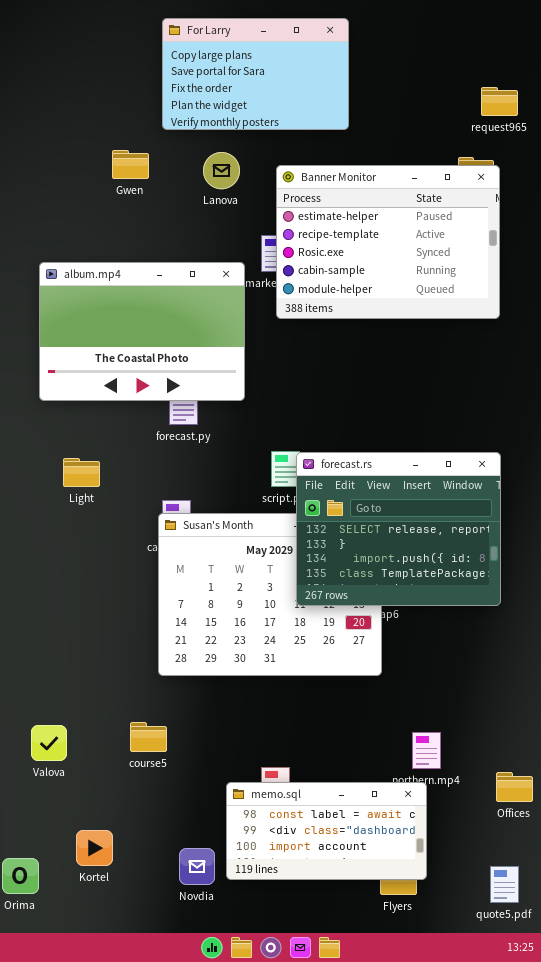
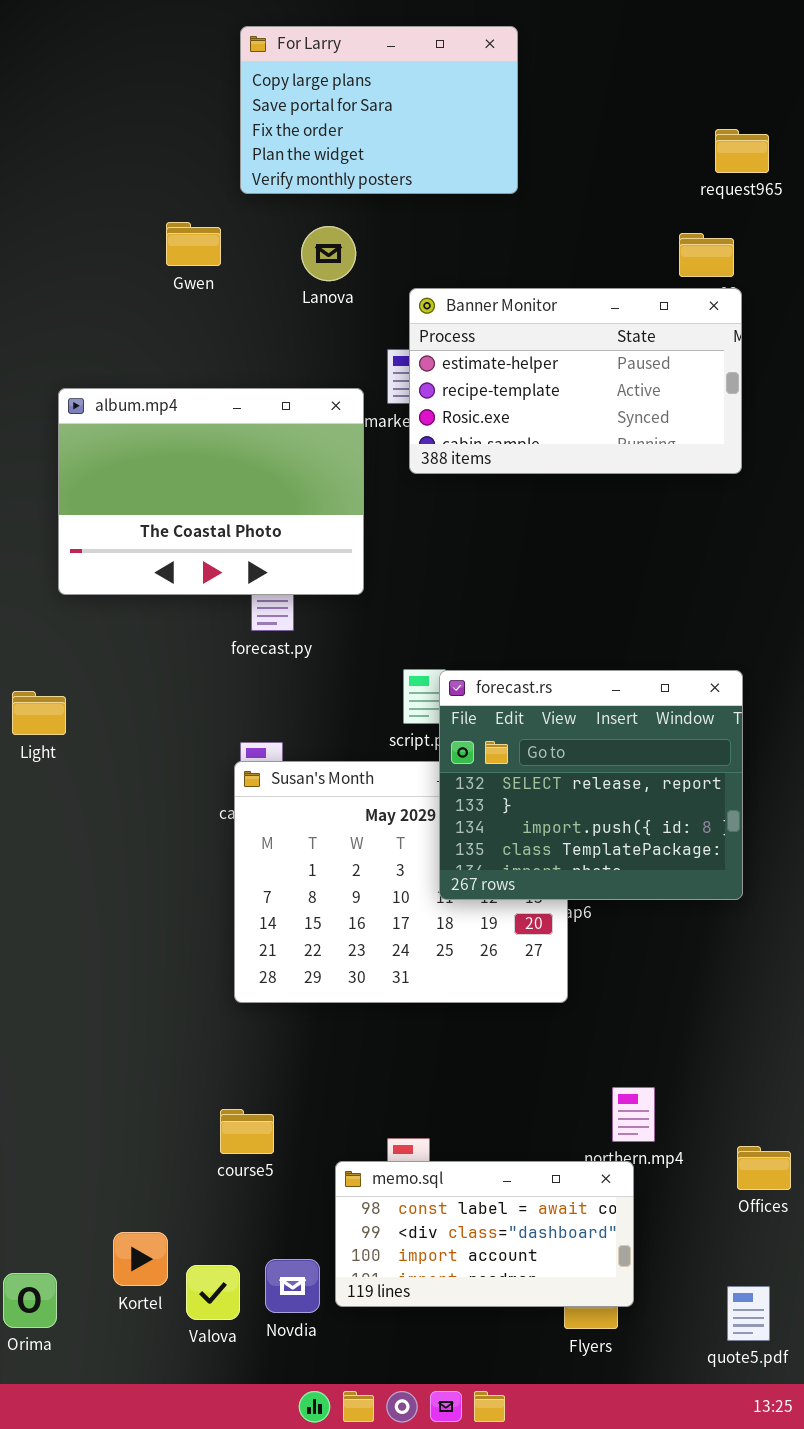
Banner Monitor: [276,165,500,319] -> [409,288,742,474], resized
Light: [63,458,100,487] -> [12,691,66,735], moved
course5: [130,722,167,752] -> [220,1109,274,1154], moved
Valova: [31,725,67,761] -> [186,1265,240,1320], moved

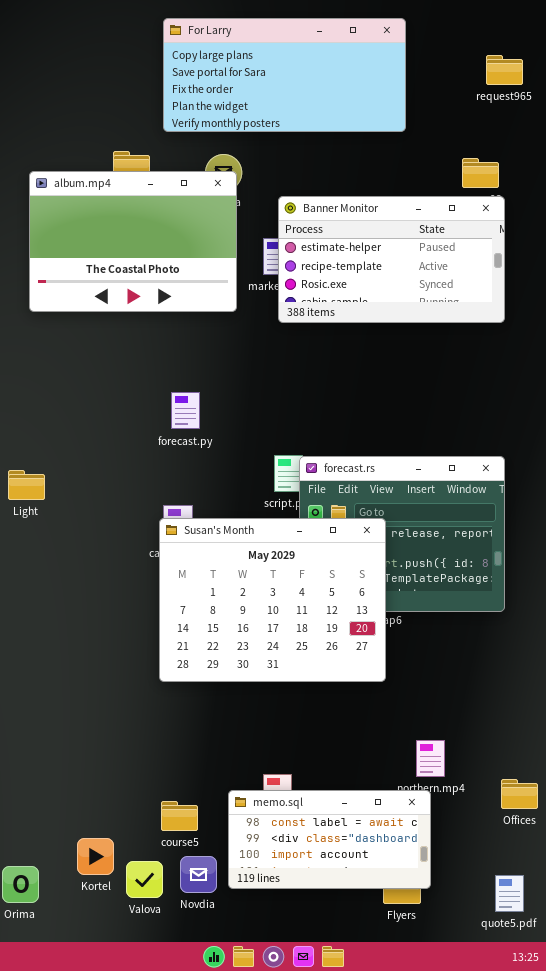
For Larry: [240,26,518,194] -> [163,18,406,132], resized
request965: [715,129,769,173] -> [486,55,523,85], moved
album.mp4: [58,388,364,595] -> [29,171,237,312], moved
Susan's Month: [234,761,568,1003] -> [159,518,386,682], raised
course5: [220,1109,274,1154] -> [161,801,198,831], moved

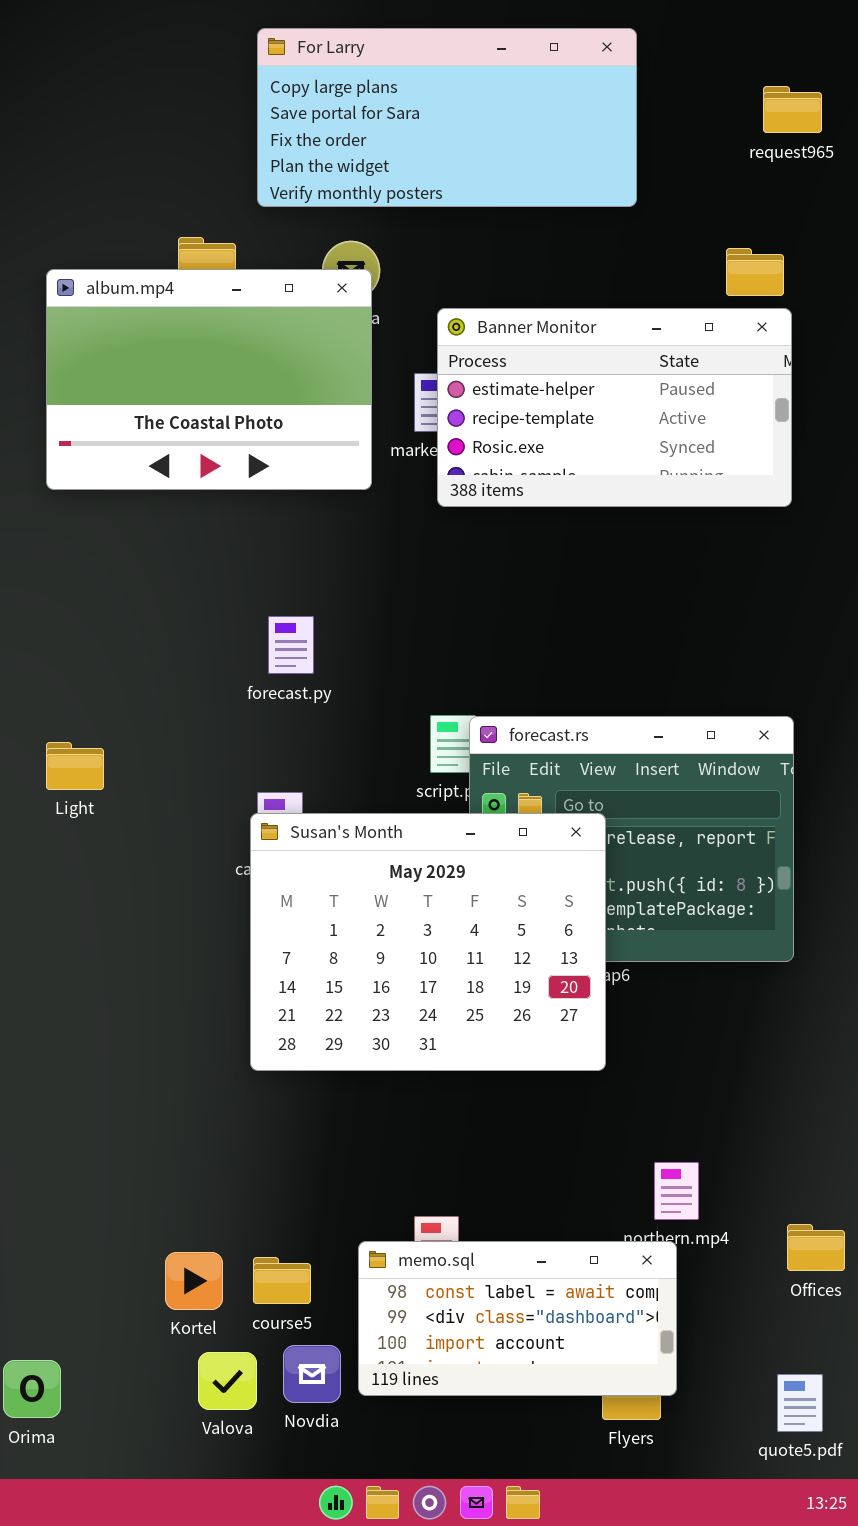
Light: [8,470,45,500] -> [46,742,104,790], moved
Kortel: [77,838,114,875] -> [165,1252,223,1310], moved

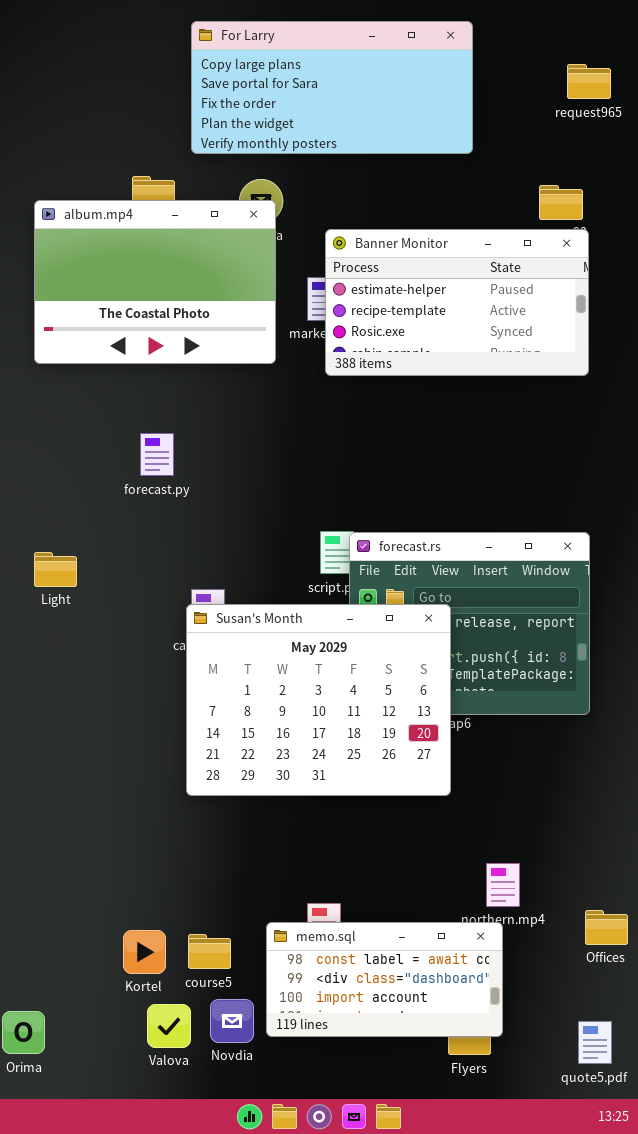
forecast.py: [268,616,314,674] -> [140,433,174,476], moved

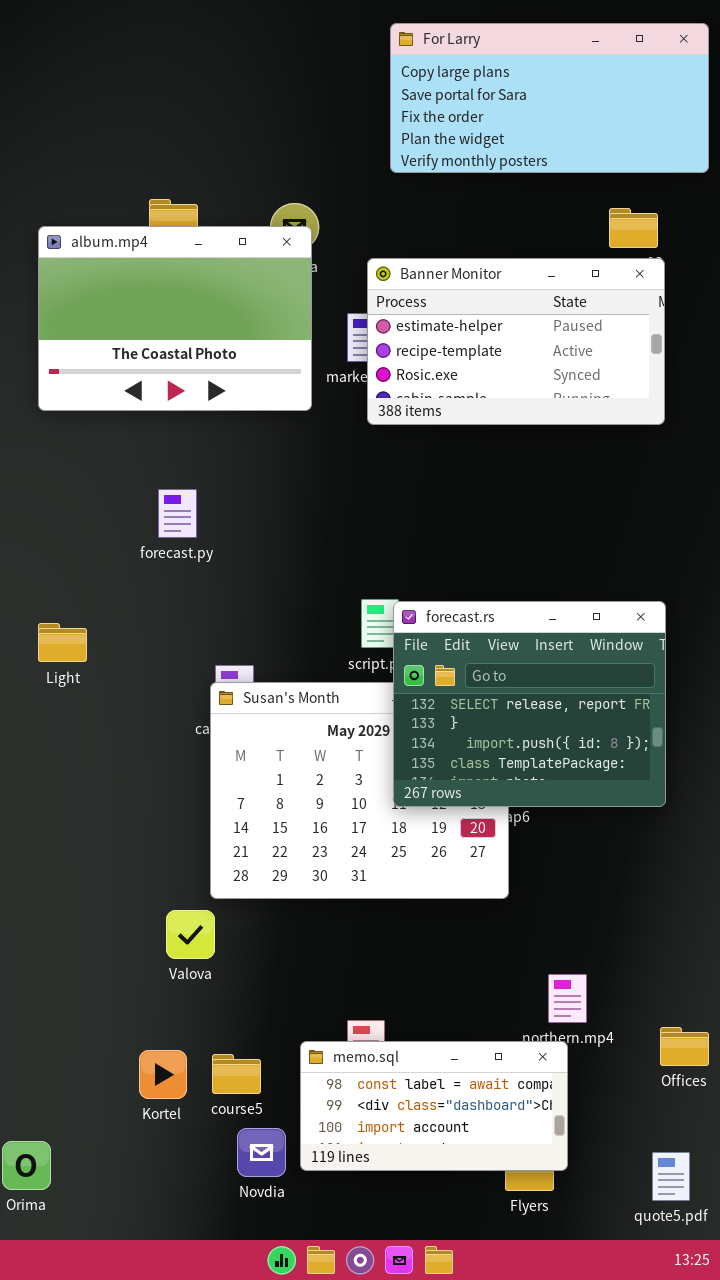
For Larry: [191,21,473,154] -> [390,23,709,173], moved
forecast.rs: [349,532,590,715] -> [393,601,666,807], raised
Valova: [147,1004,191,1048] -> [166,910,215,959], moved

